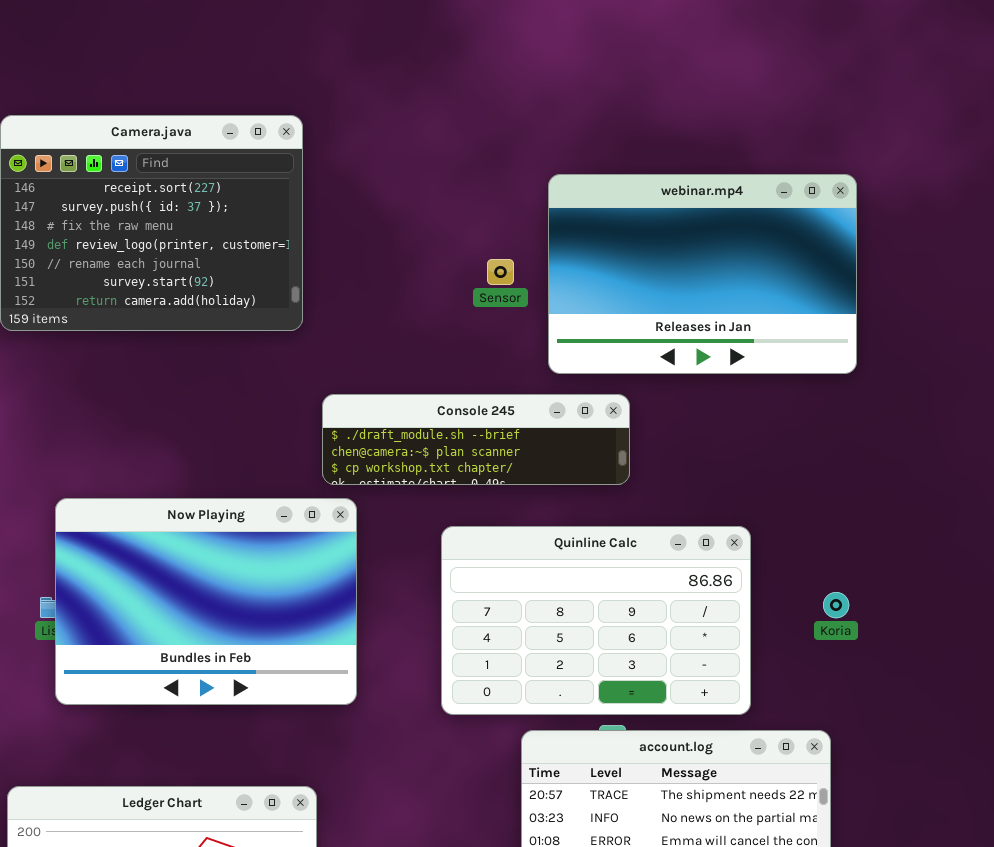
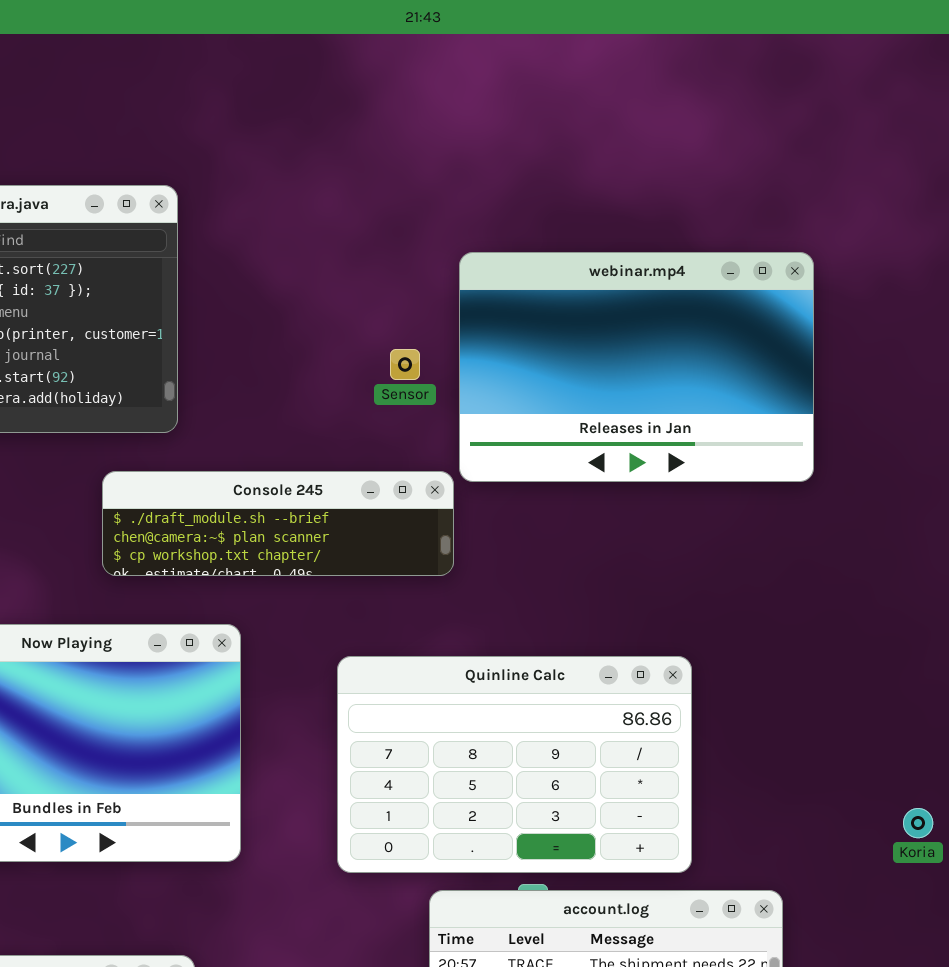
Console 245: [322,394,630,485] -> [102,471,454,576], moved
Koria: [823,592,849,618] -> [903,808,933,838], moved

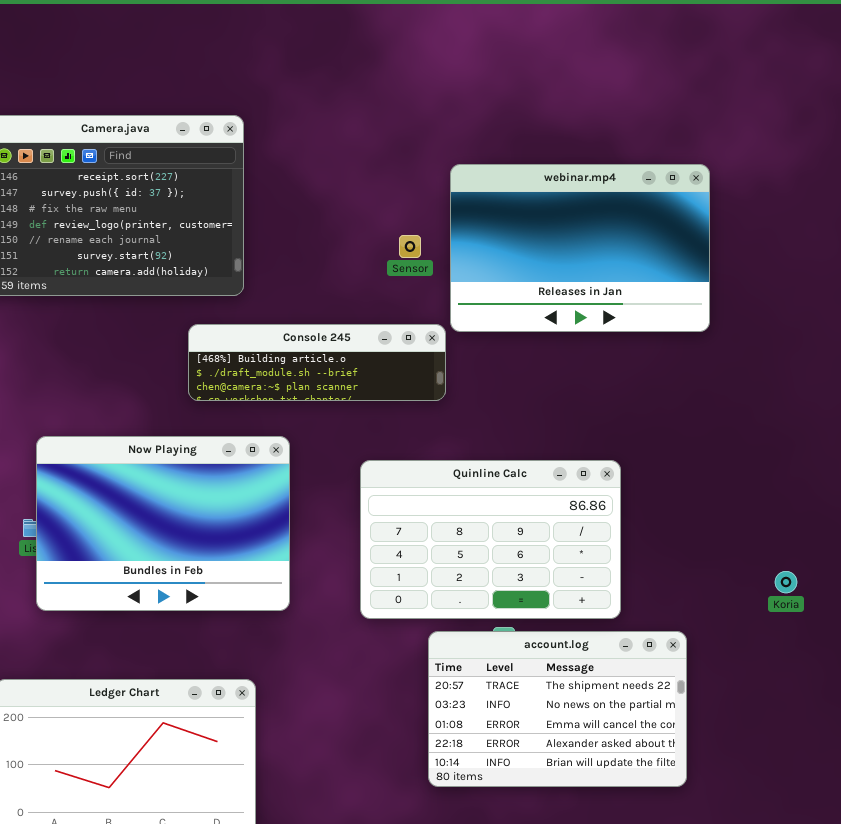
Console 245: [102,471,454,576] -> [188,324,446,401], scrolled up 1 row

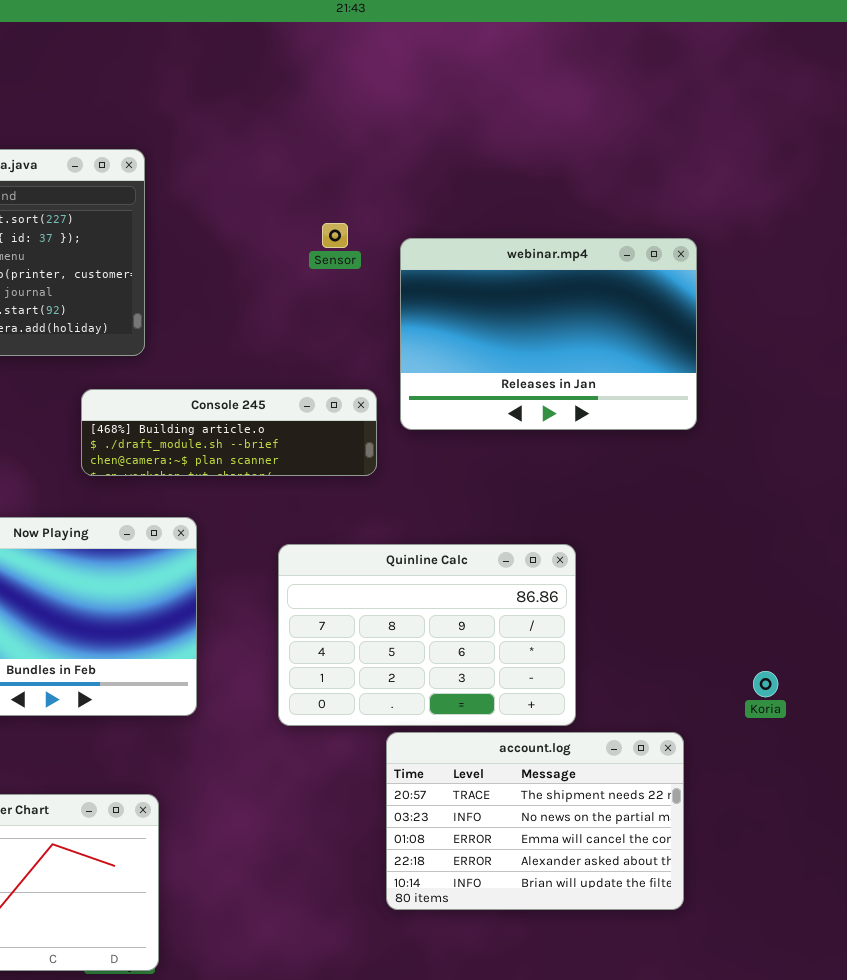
webinar.mp4: [450,164,710,332] -> [400,238,697,430], moved
Sensor: [399,235,421,258] -> [322,223,348,248], moved
account.log: [428,631,687,787] -> [386,732,684,910], moved

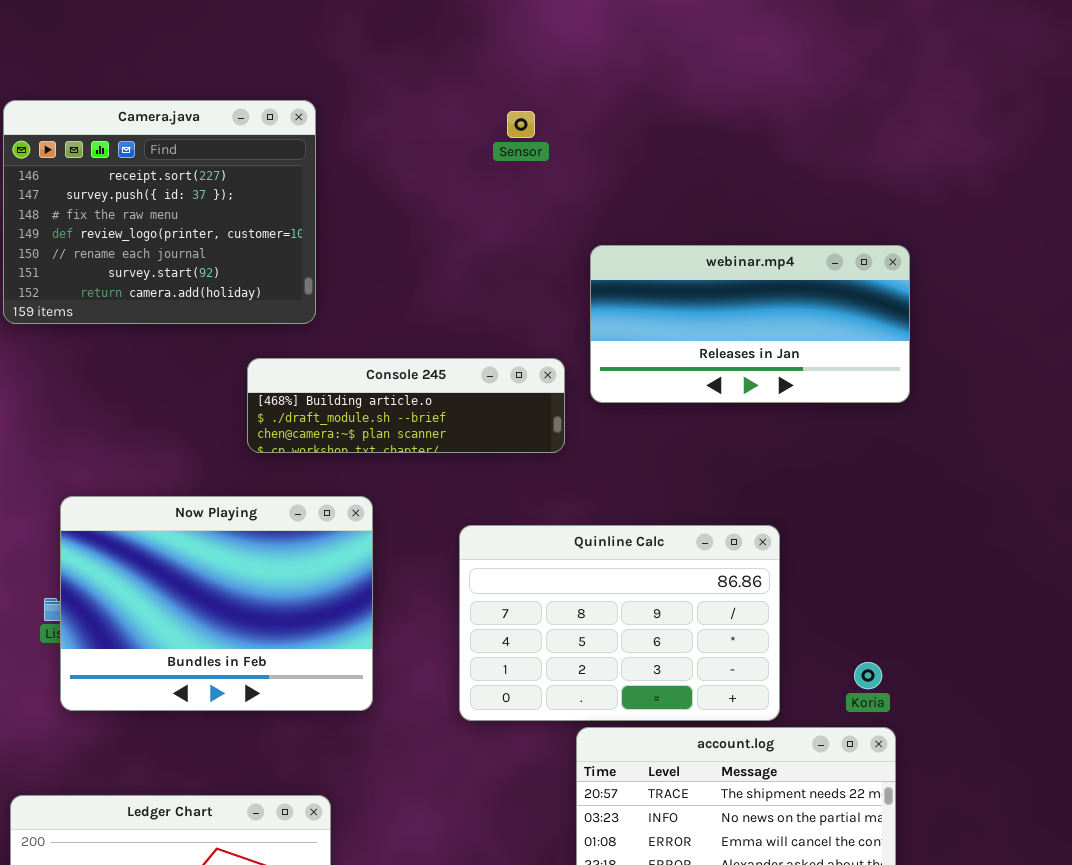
Sensor: [322,223,348,248] -> [507,111,535,138], moved
webinar.mp4: [400,238,697,430] -> [590,245,910,403], resized
Koria: [753,671,778,697] -> [854,662,882,689], moved

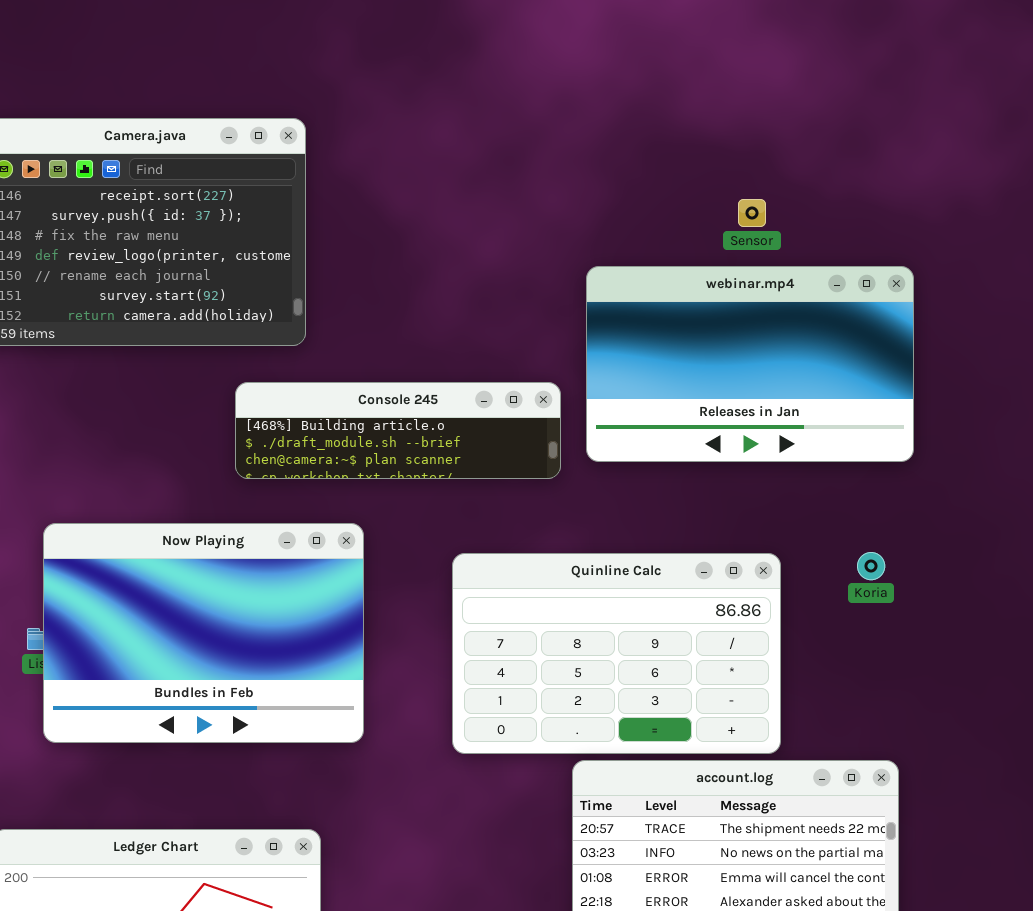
Sensor: [507,111,535,138] -> [738,199,766,227], moved
webinar.mp4: [590,245,910,403] -> [586,266,914,462], resized
Koria: [854,662,882,689] -> [857,552,885,580], moved

